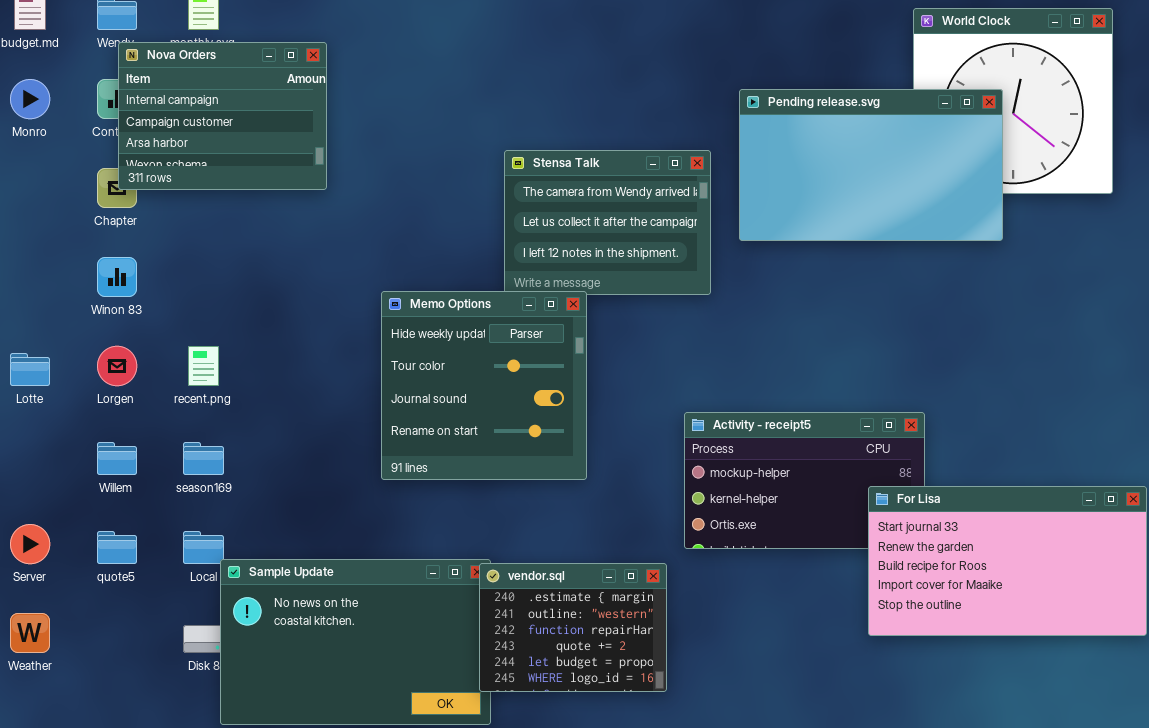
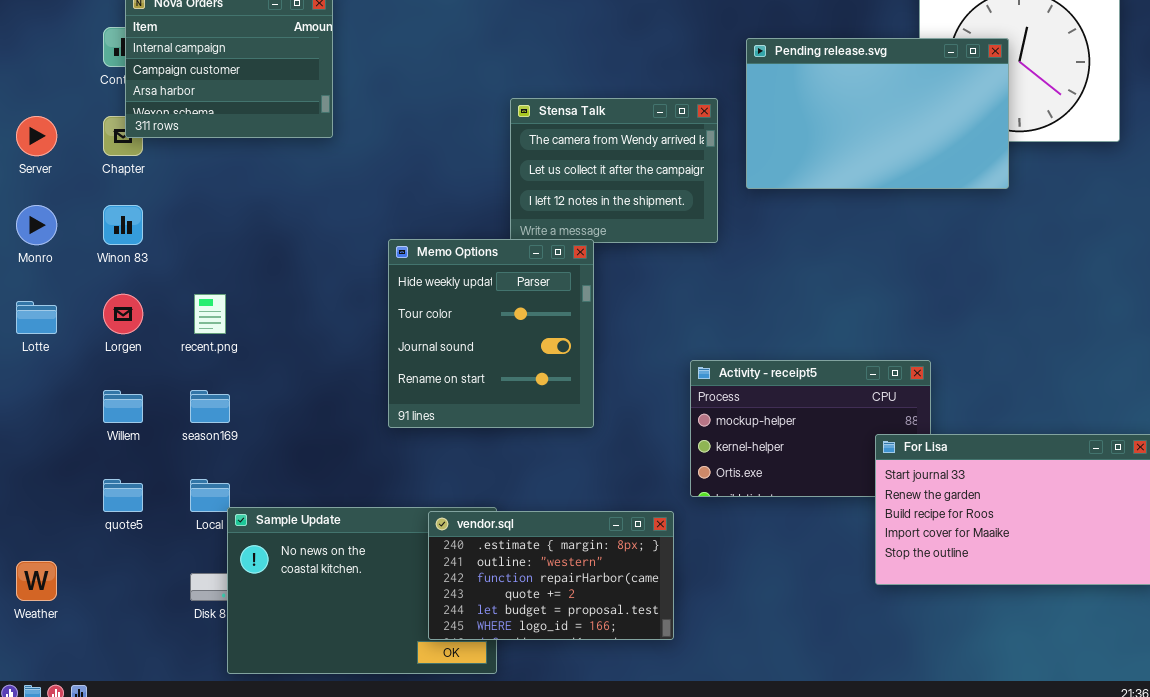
Monro: [10,79,50,119] -> [16,205,57,245], moved
Server: [10,524,50,564] -> [16,116,57,156], moved
vendor.sql: [479,563,667,692] -> [428,511,674,640], resized

